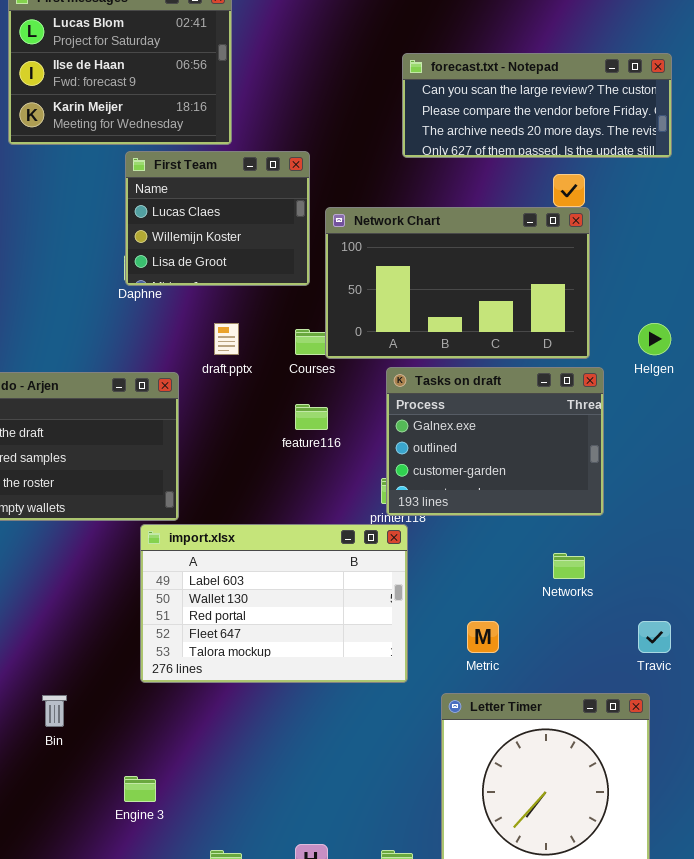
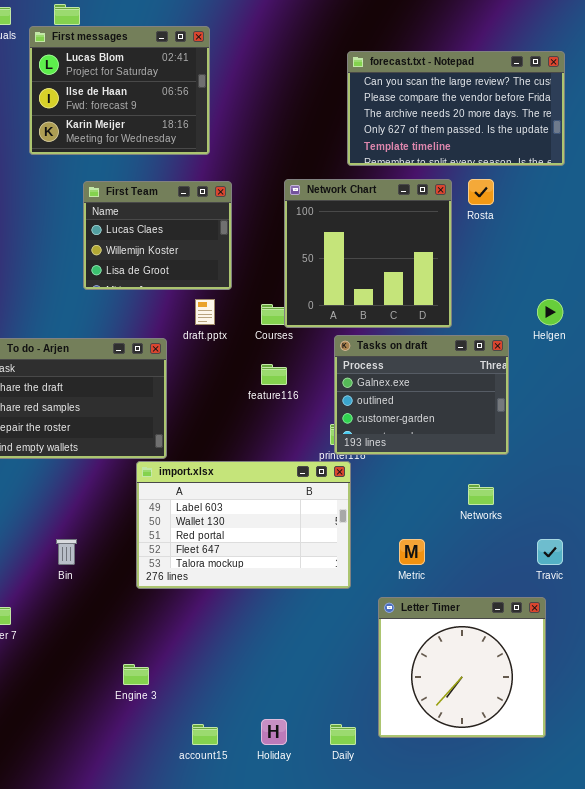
forecast.txt - Notepad: [402,53,672,158] -> [347,51,565,166], resized
First Team: [125,151,310,286] -> [83,181,232,290], moved
Network Chart: [325,207,590,359] -> [284,179,452,328], resized
Bin: [42,695,67,727] -> [56,539,77,565], moved

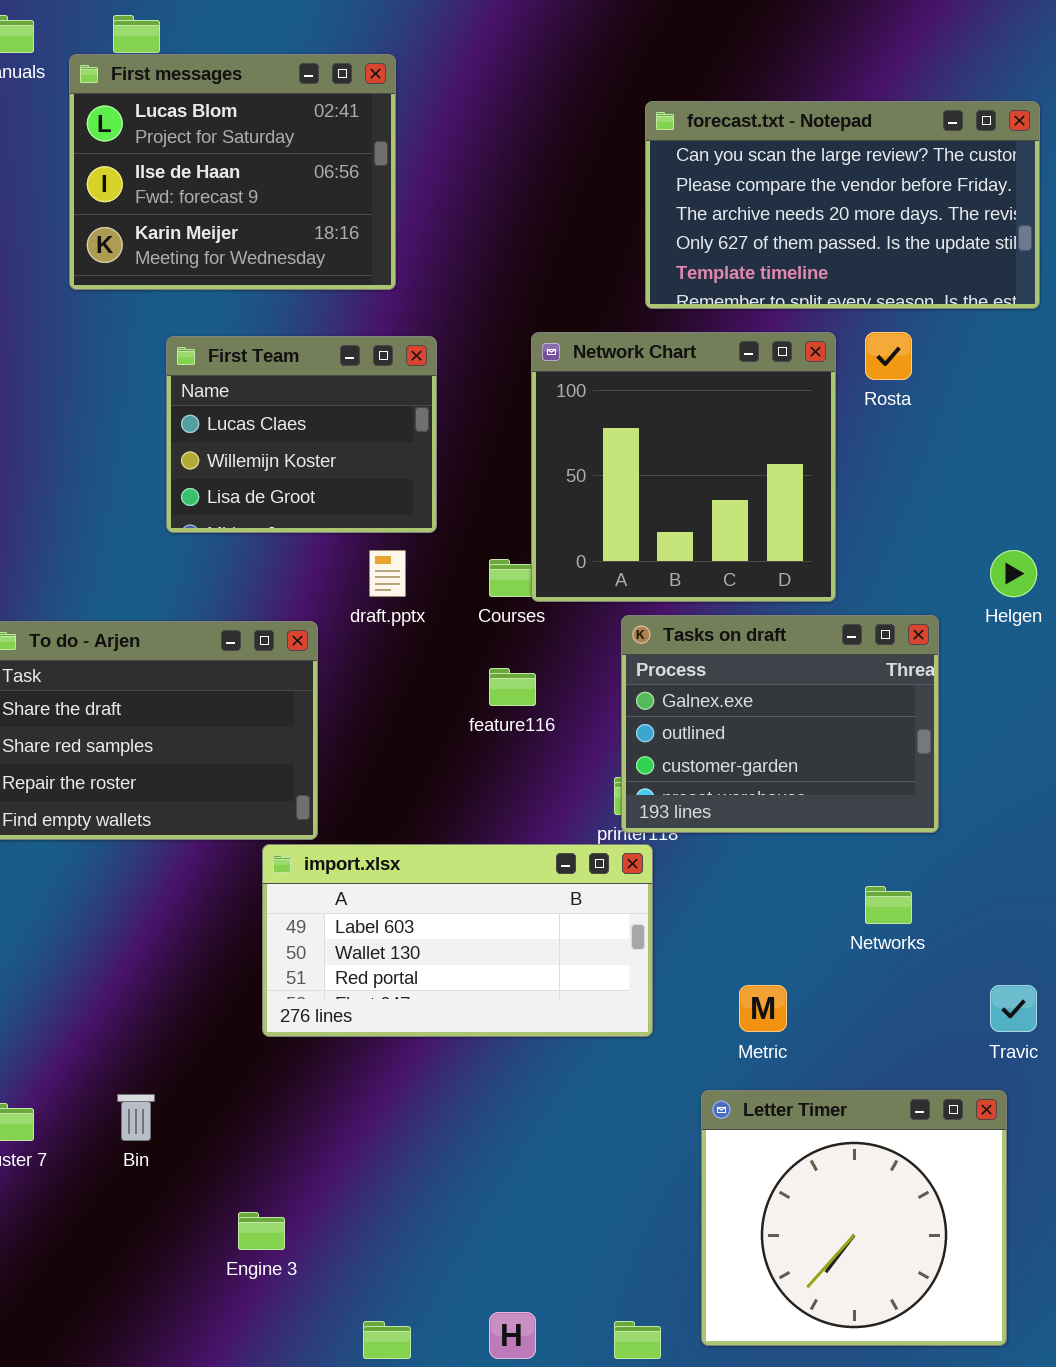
import.xlsx: [136,461,351,589] -> [262,844,653,1037], resized
Bin: [56,539,77,565] -> [117,1094,155,1141], moved

